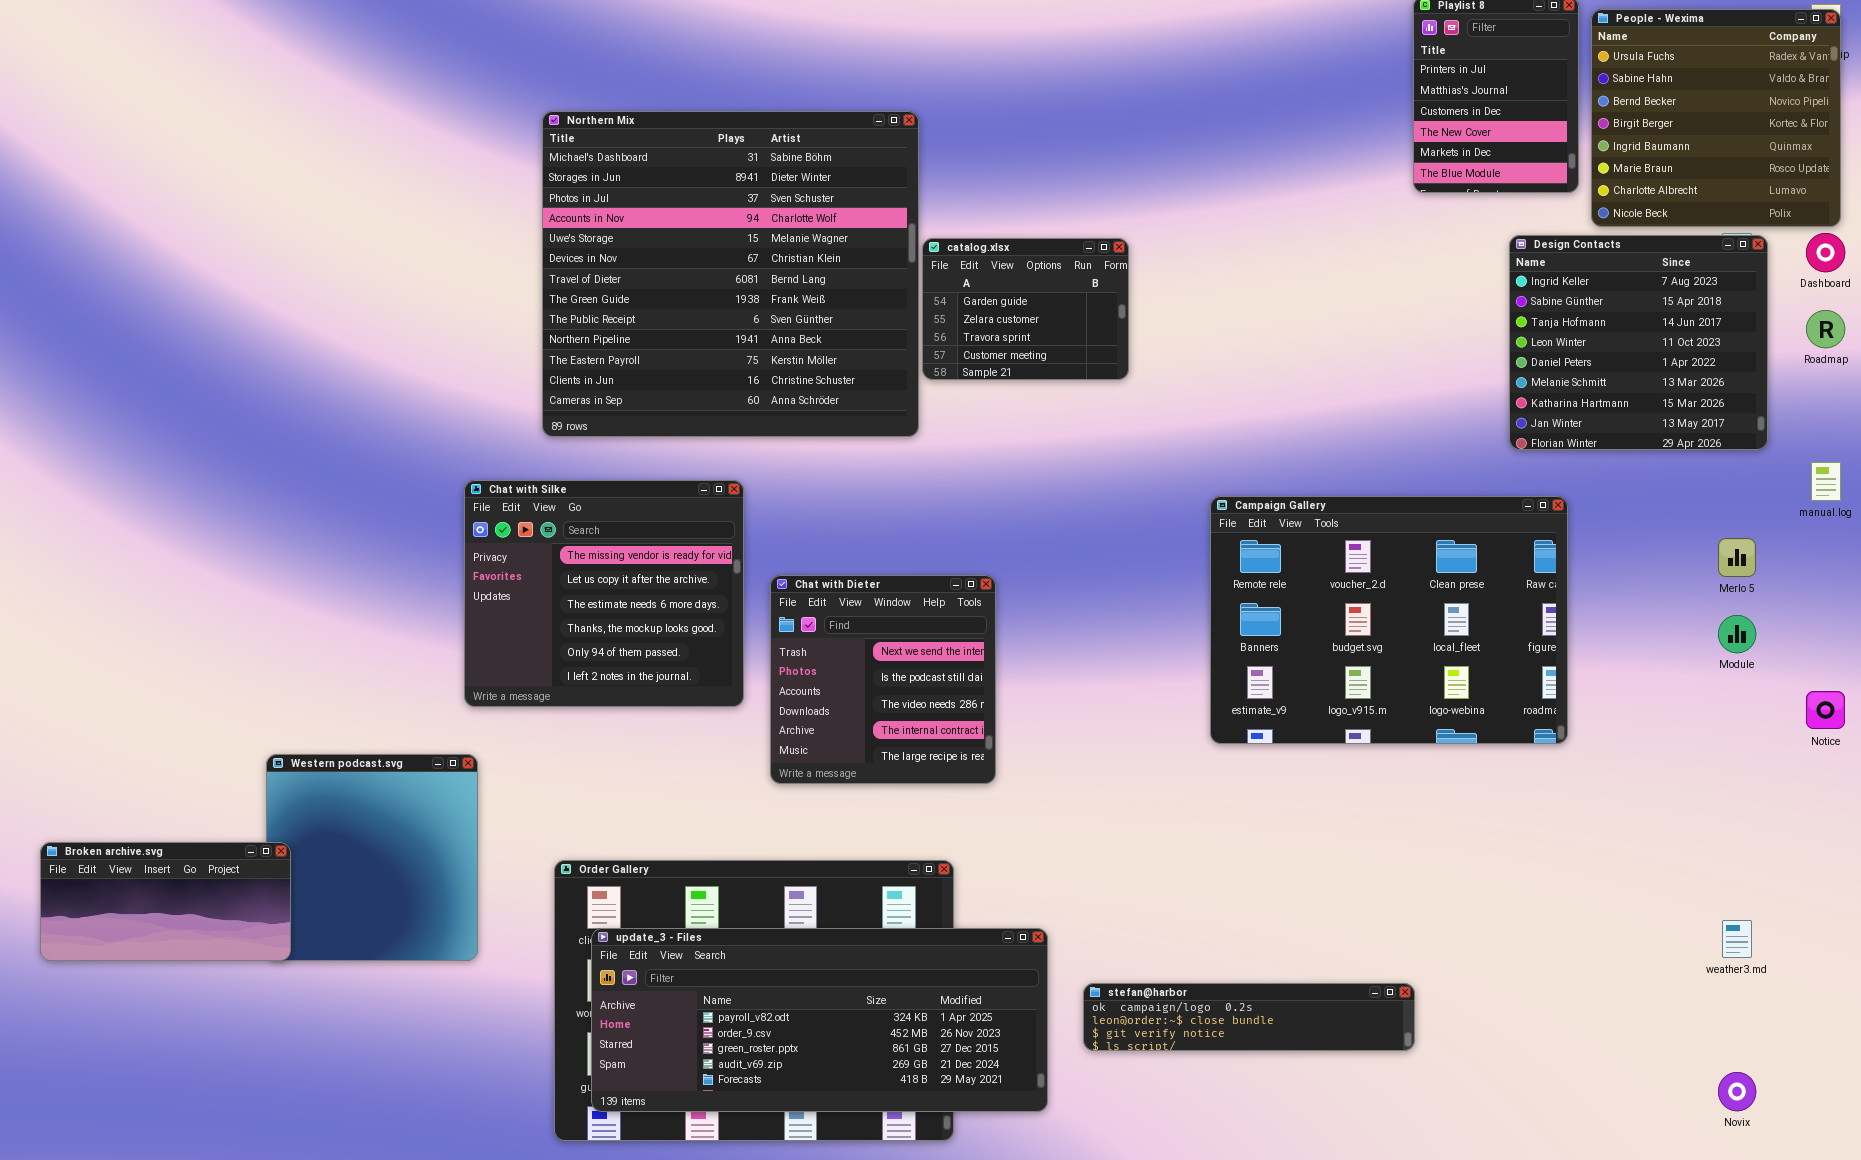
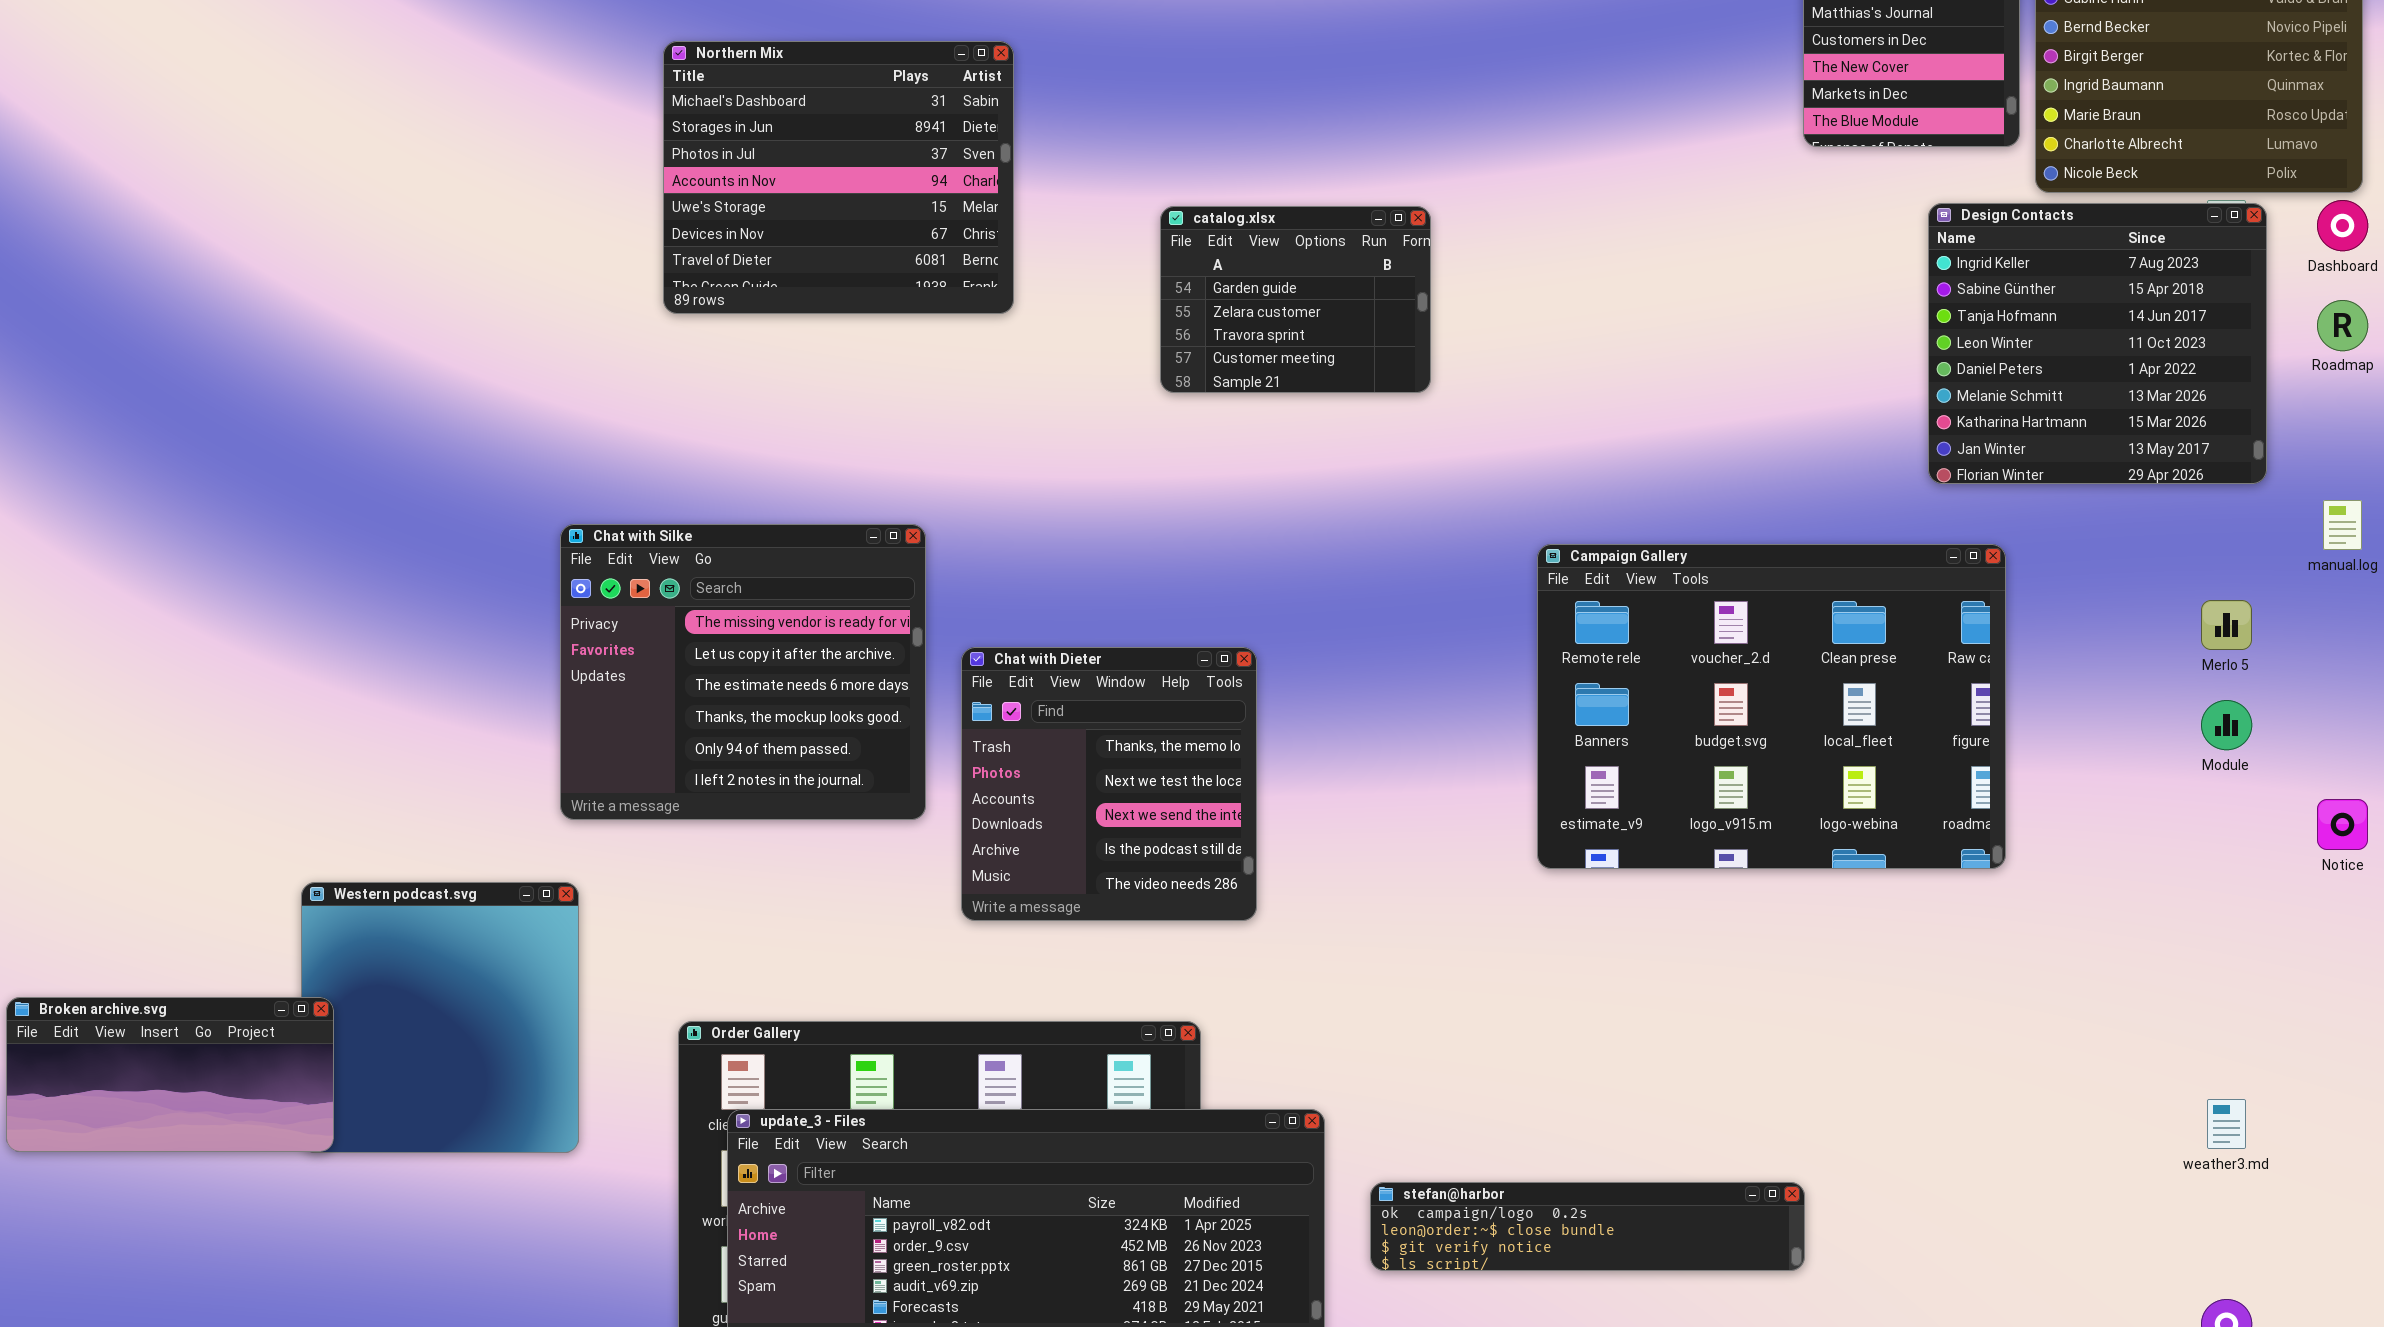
Northern Mix: [542,111,919,437] -> [663,41,1014,314], resized
Chat with Dieter: [770,575,996,784] -> [961,647,1257,921], scrolled up 2 rows

